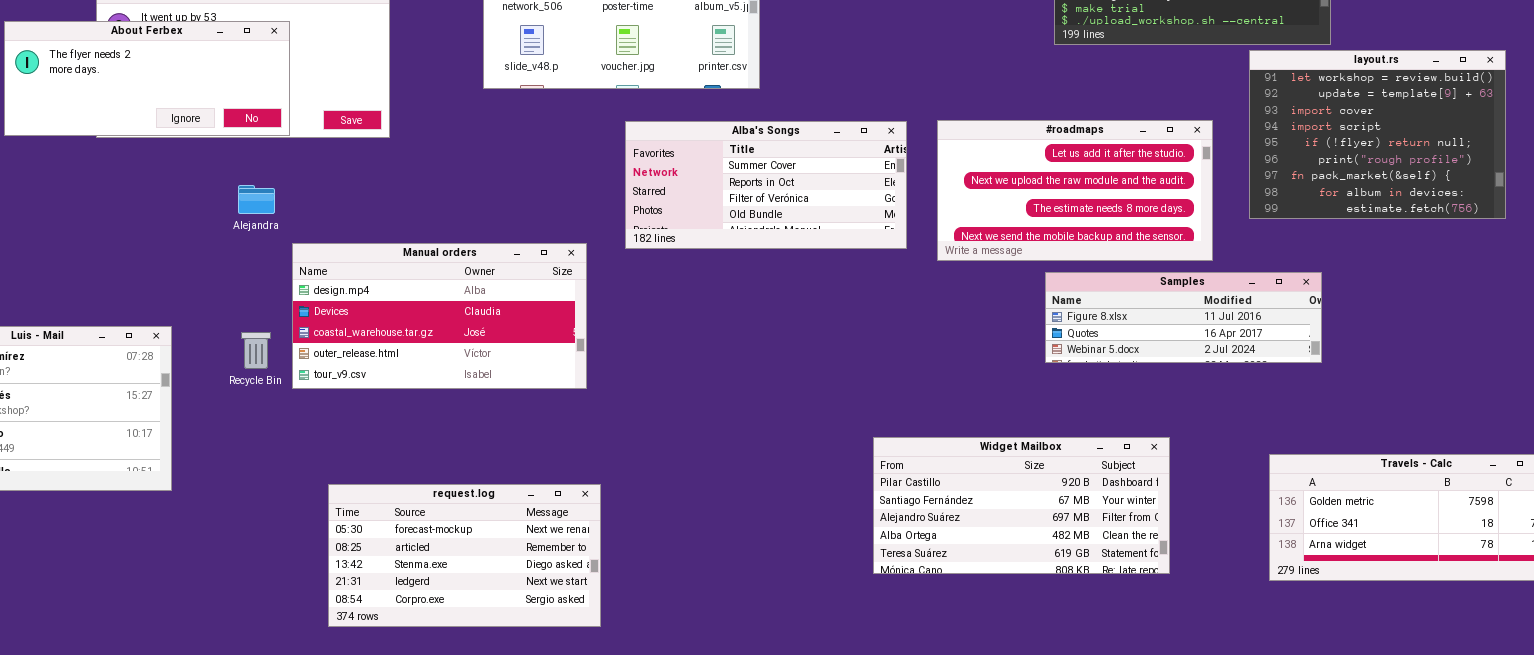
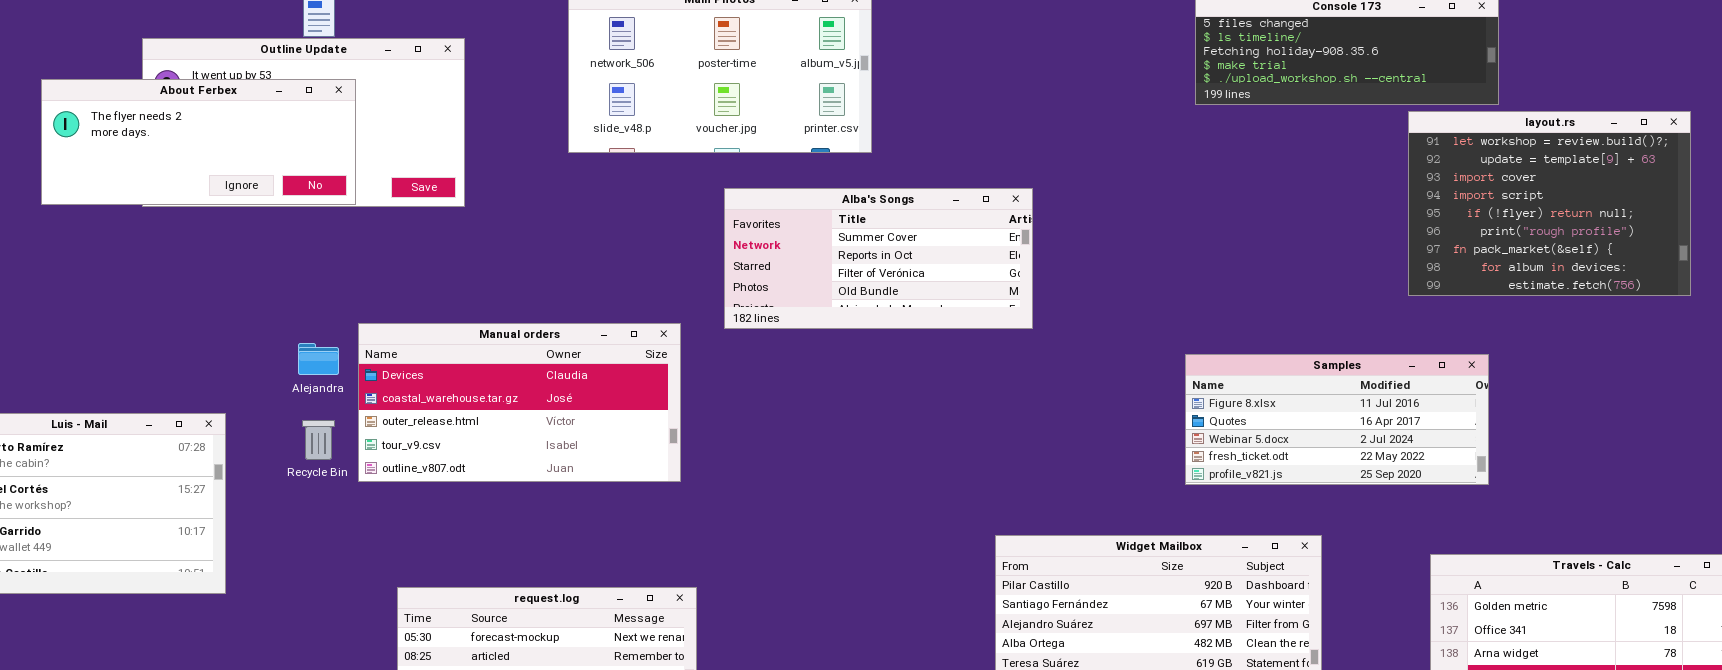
#roadmaps: [937,120,1213,261] -> none, closed
Alejandra: [238,185,275,214] -> [298,343,339,375], moved
Manual orders: [292,243,587,389] -> [358,323,681,482], scrolled down 1 row
Samples: [1045,272,1322,363] -> [1185,354,1489,485], resized

